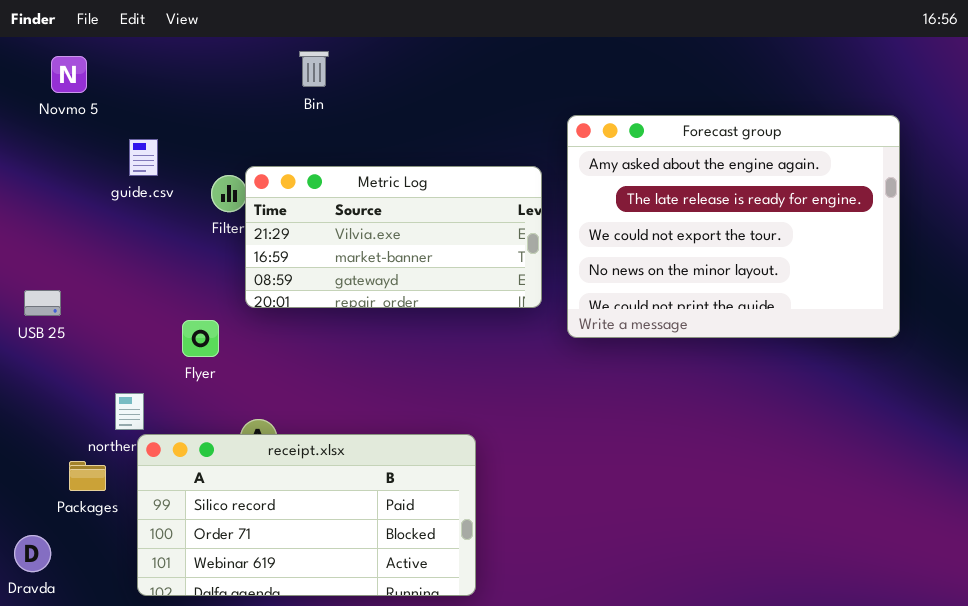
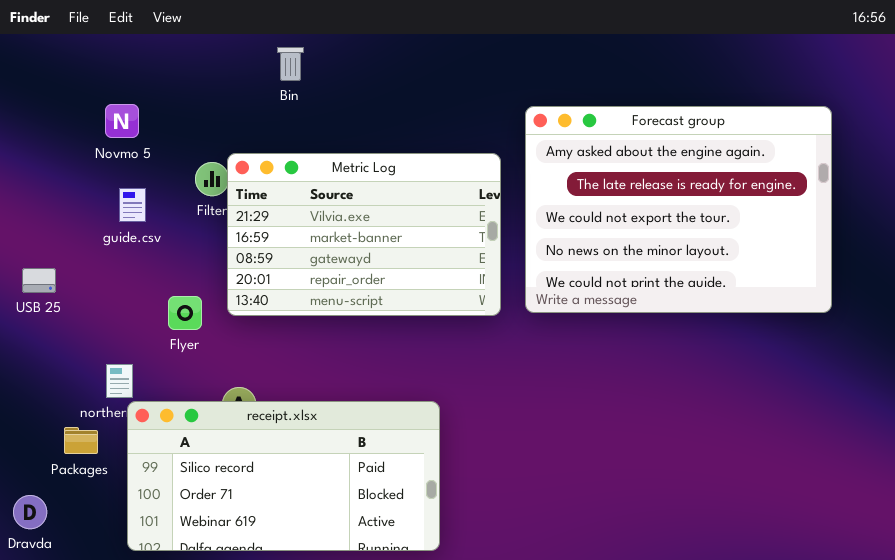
Novmo 5: [51,56,87,93] -> [105,104,139,138], moved
guide.csv: [129,139,158,176] -> [119,188,146,222], moved
Metric Log: [245,166,542,308] -> [227,153,501,316], resized

